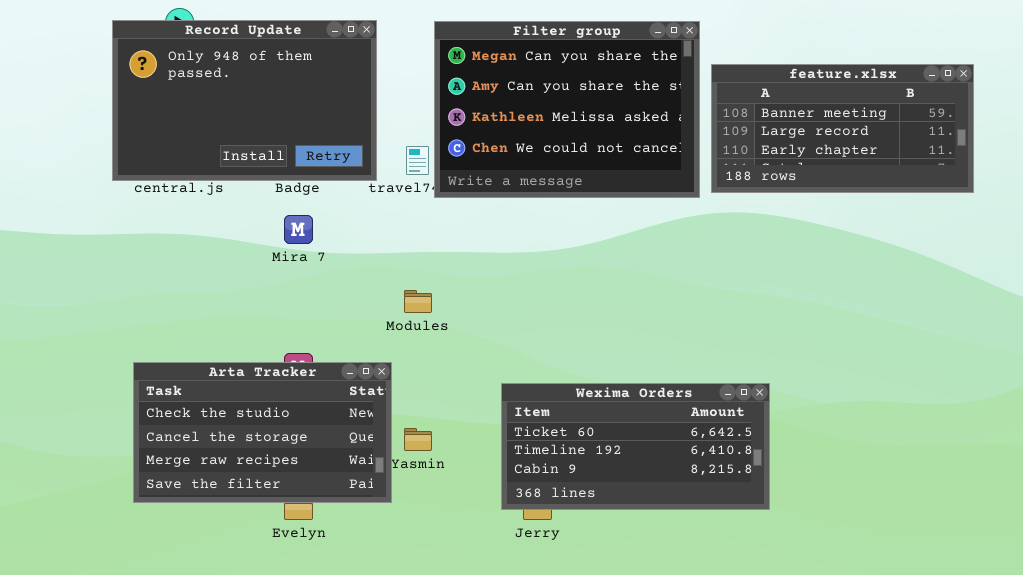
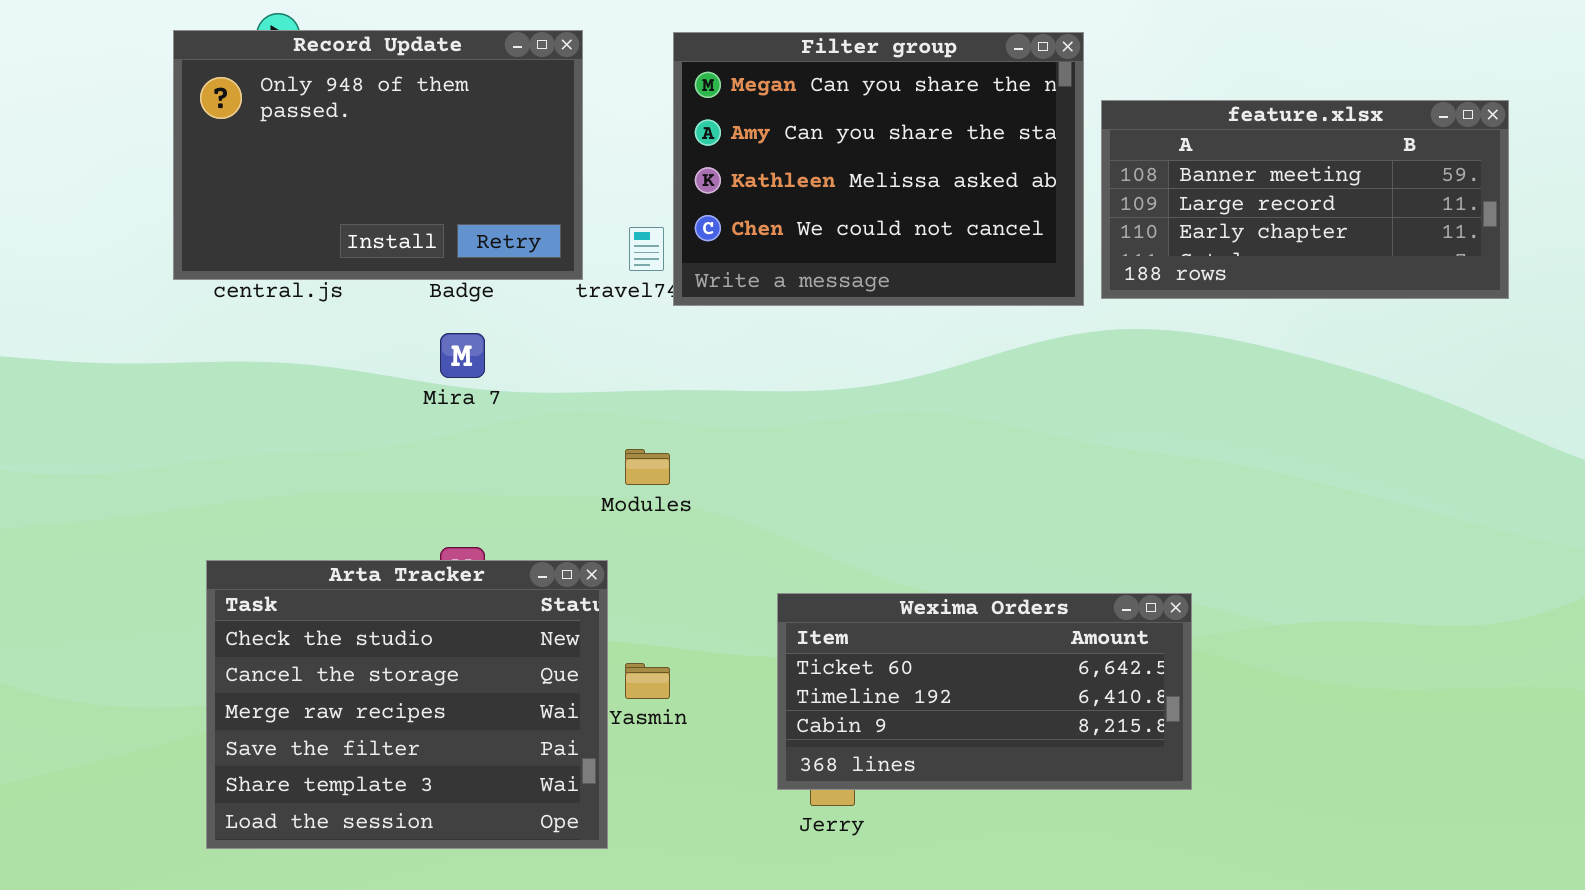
Arta Tracker: [133,362,392,503] -> [206,560,608,849], resized

